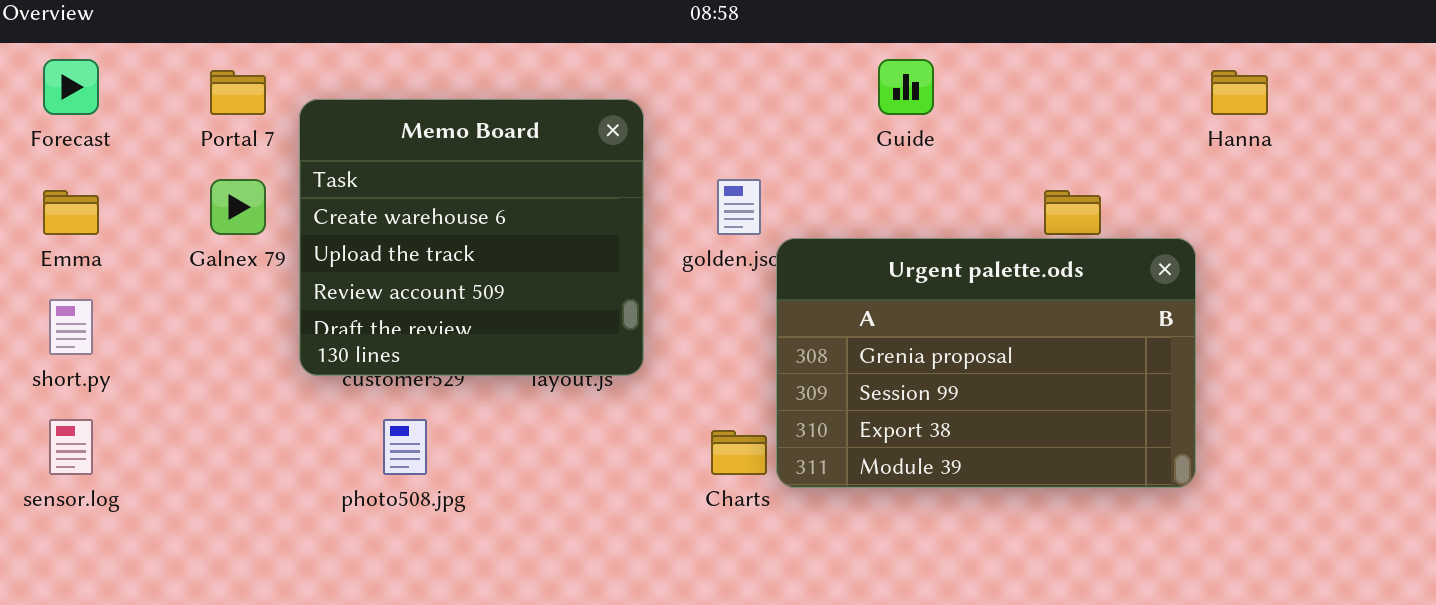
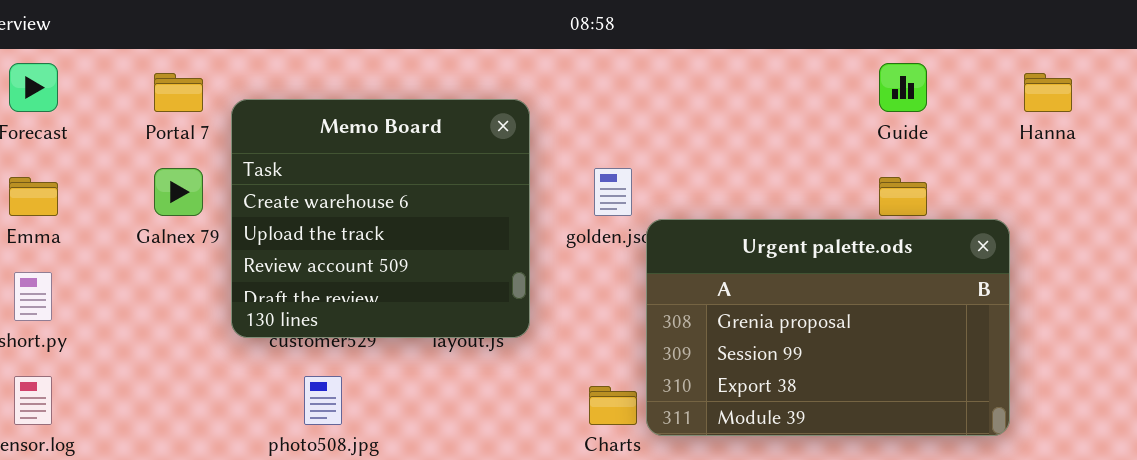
Guide: [878,59,934,115] -> [879,63,927,112], moved

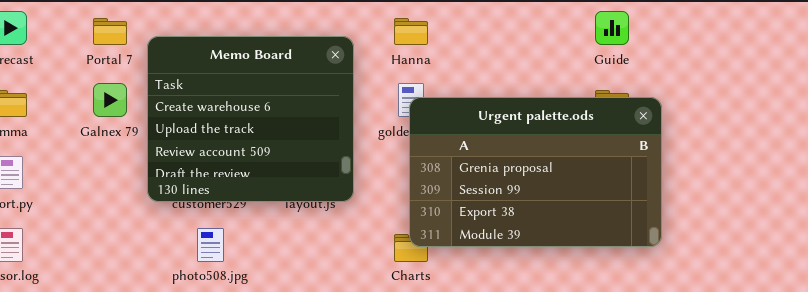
Hanna: [1024,73,1072,112] -> [394,18,428,45], moved
Urgent palette.ods: [646,219,1010,436] -> [409,97,662,247], moved

